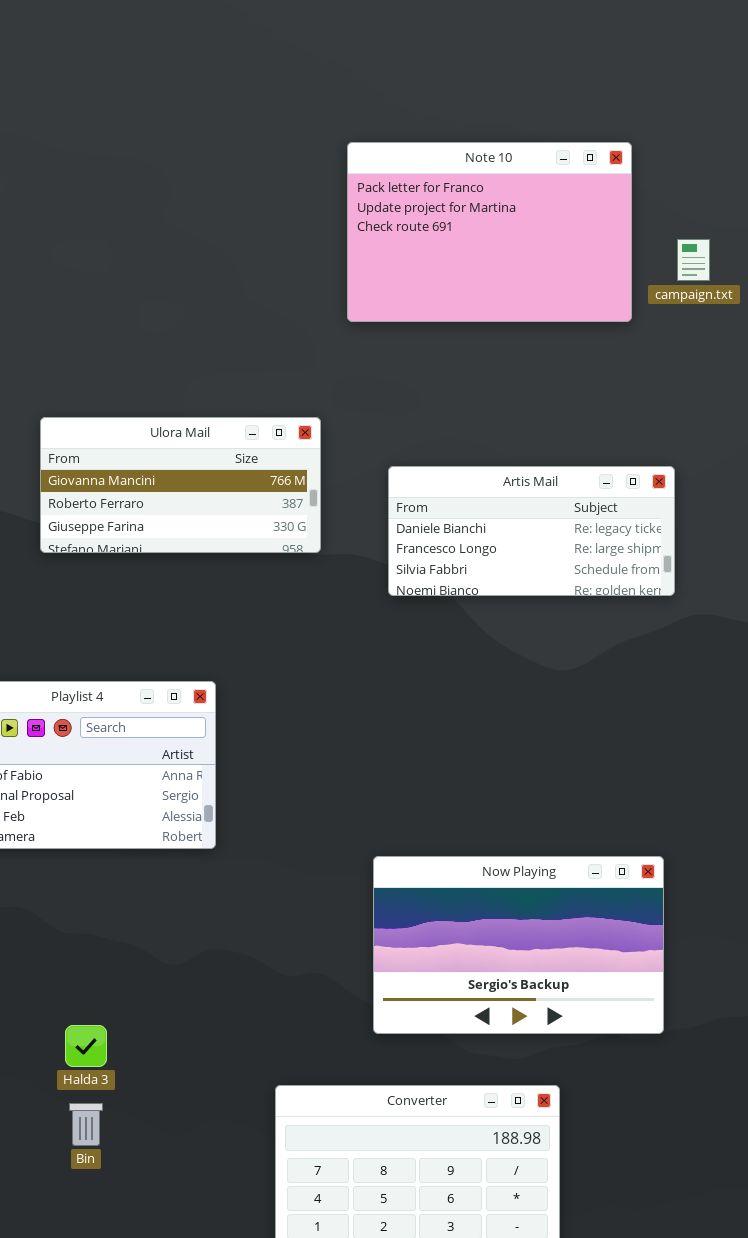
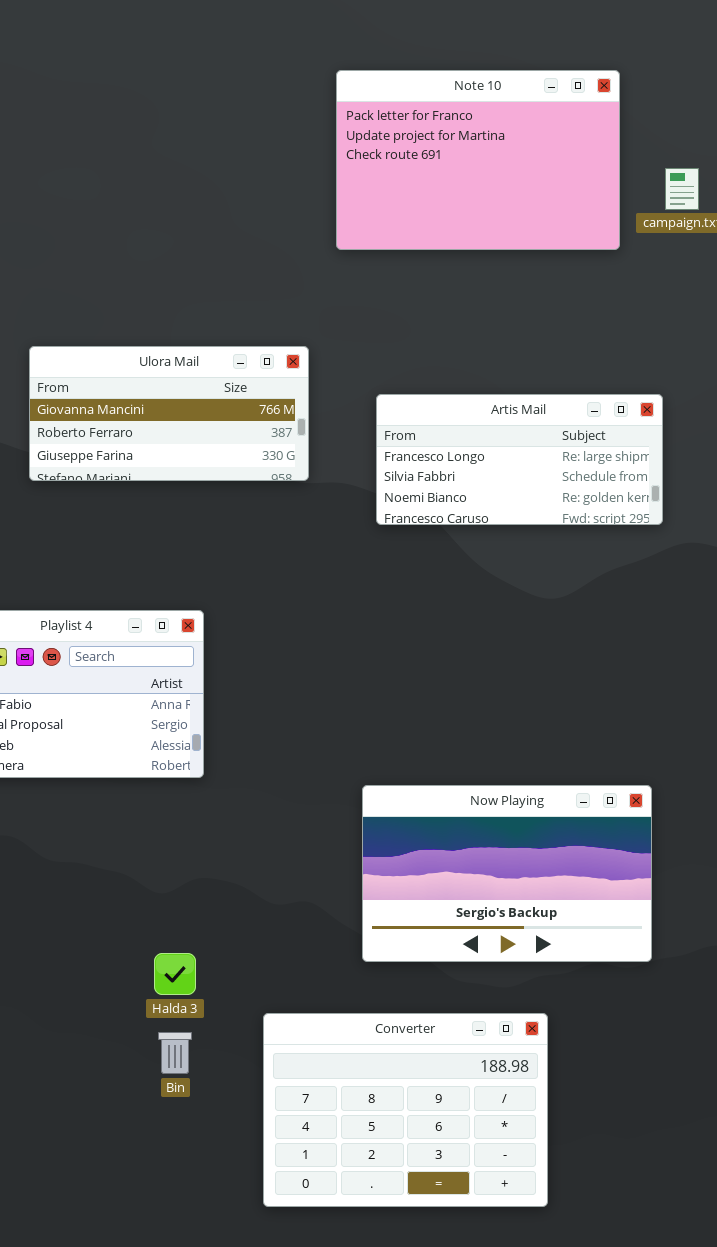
Artis Mail: [388,466,675,596] -> [376,394,663,525], scrolled down 1 row
Halda 3: [65,1025,107,1067] -> [154,953,196,995], moved
Bin: [69,1103,103,1146] -> [158,1032,192,1074], moved

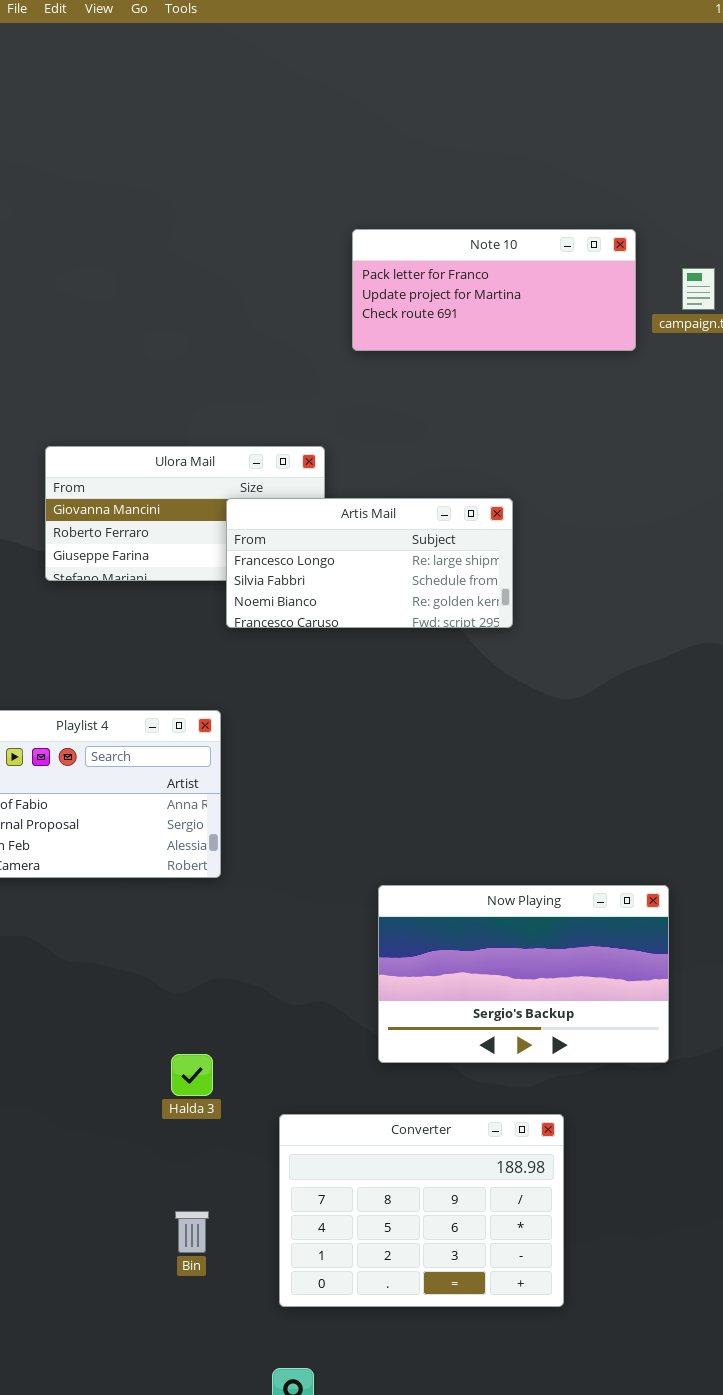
Note 10: [336,70,620,250] -> [352,229,636,351], resized
Artis Mail: [376,394,663,525] -> [226,498,513,628], moved
Bin: [158,1032,192,1074] -> [175,1211,209,1253], moved

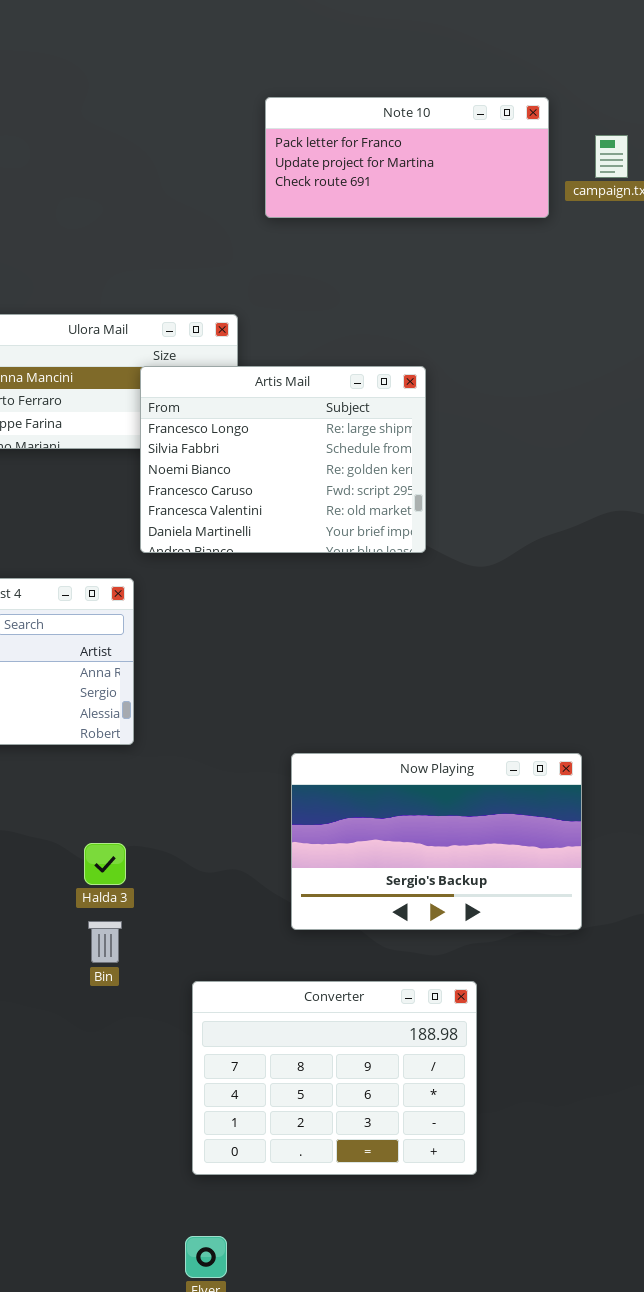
Artis Mail: [226,498,513,628] -> [140,366,426,553], resized
Halda 3: [171,1054,213,1096] -> [84,843,126,885], moved
Bin: [175,1211,209,1253] -> [88,921,122,963], moved

